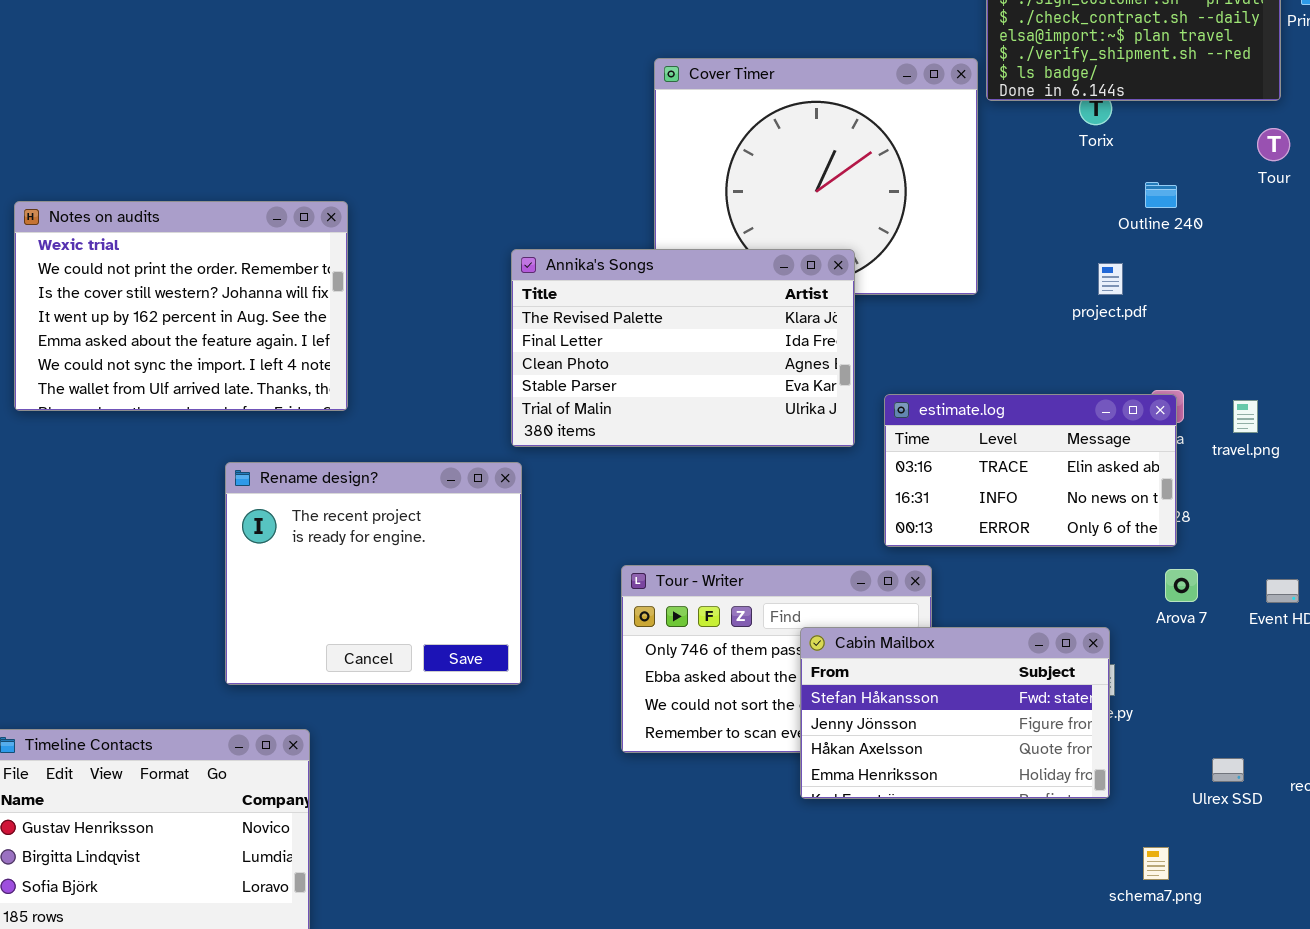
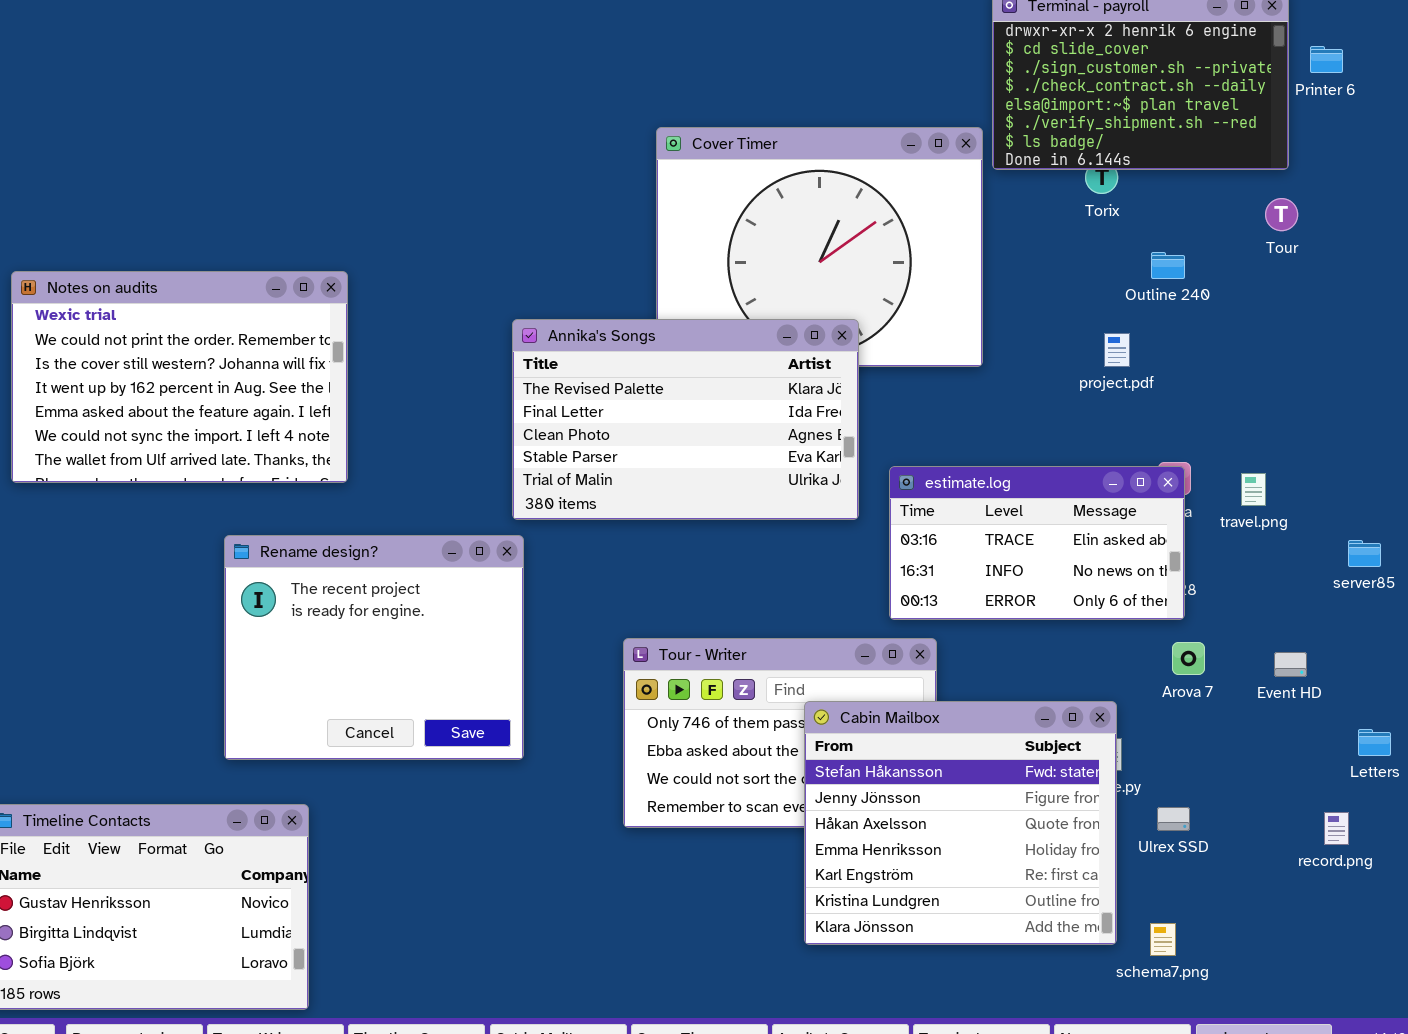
Cabin Mailbox: [800,627,1110,799] -> [804,701,1117,945], resized
Ulrex SSD: [1212,758,1244,782] -> [1157,807,1190,831], moved

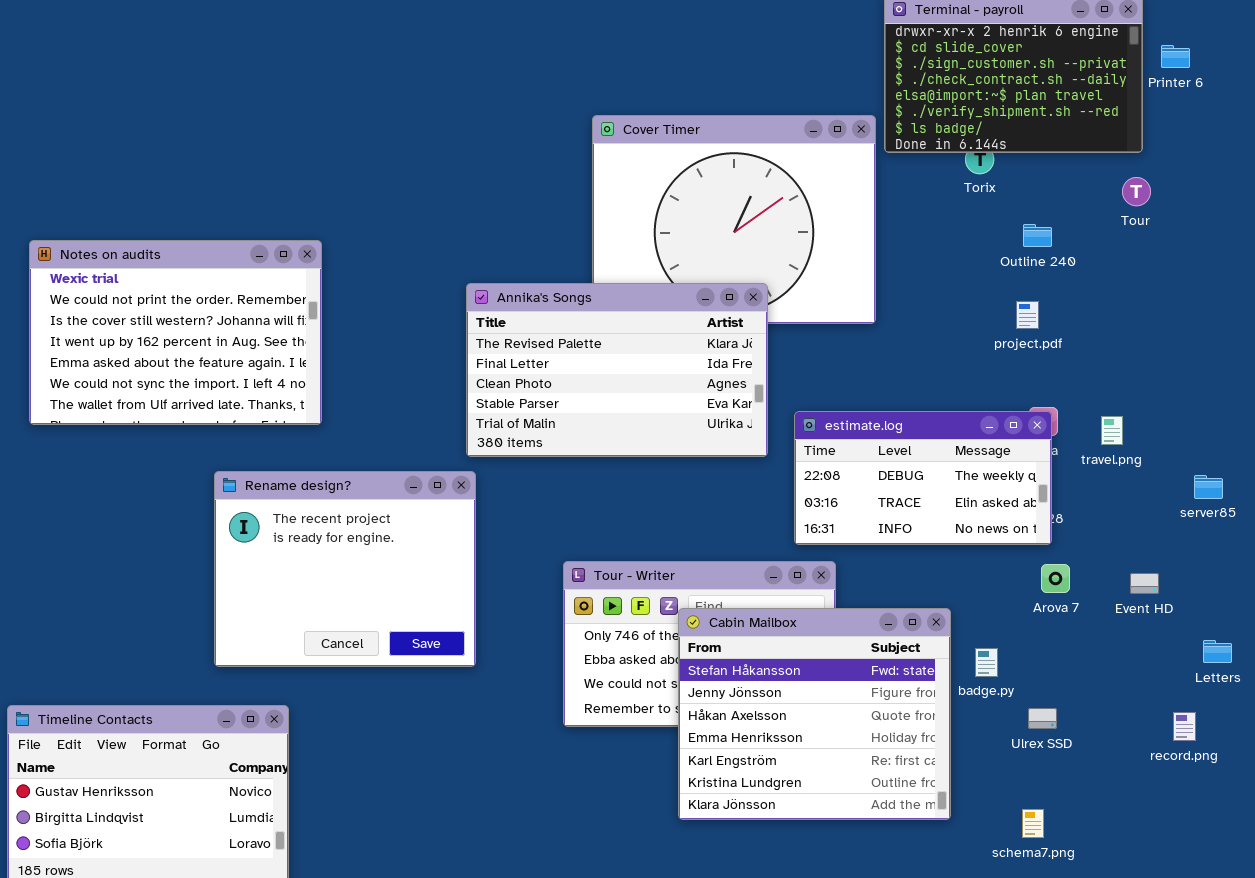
project.pdf: [1104,333,1130,367] -> [1016,301,1039,329], moved
estimate.log: [889,466,1185,620] -> [794,411,1052,545], scrolled up 1 row
Cabin Mailbox: [804,701,1117,945] -> [678,608,951,820], moved

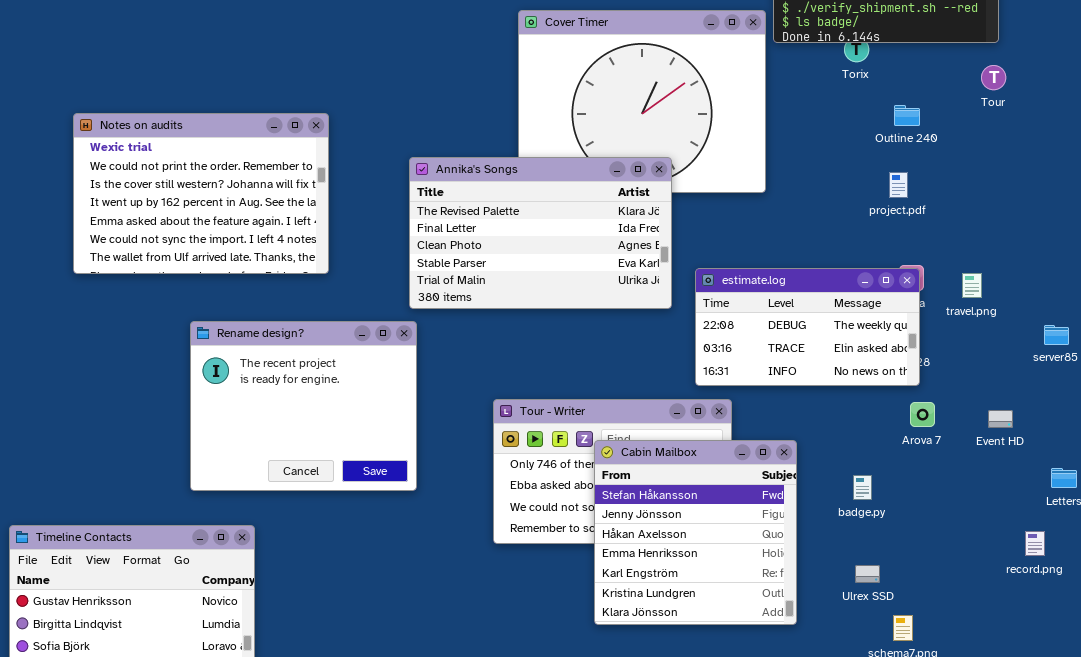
Notes on audits: [29,240,322,425] -> [73,113,329,274], moved
Cabin Mailbox: [678,608,951,820] -> [594,440,797,625], resized
Ulrex SSD: [1028,708,1057,729] -> [855,565,880,583], moved

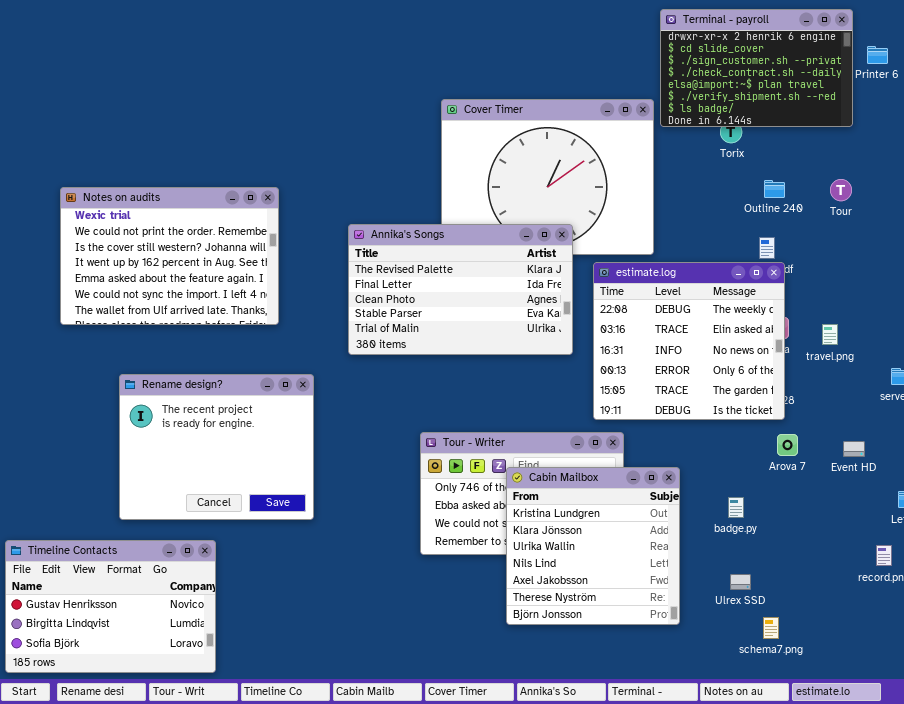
Tour: [981,65,1006,90] -> [830,179,852,201], moved
estimate.log: [695,268,920,386] -> [593,262,785,420], resized
Rename design?: [190,321,417,491] -> [119,374,314,520], moved
Cabin Mailbox: [594,440,797,625] -> [506,467,680,625], scrolled down 5 rows

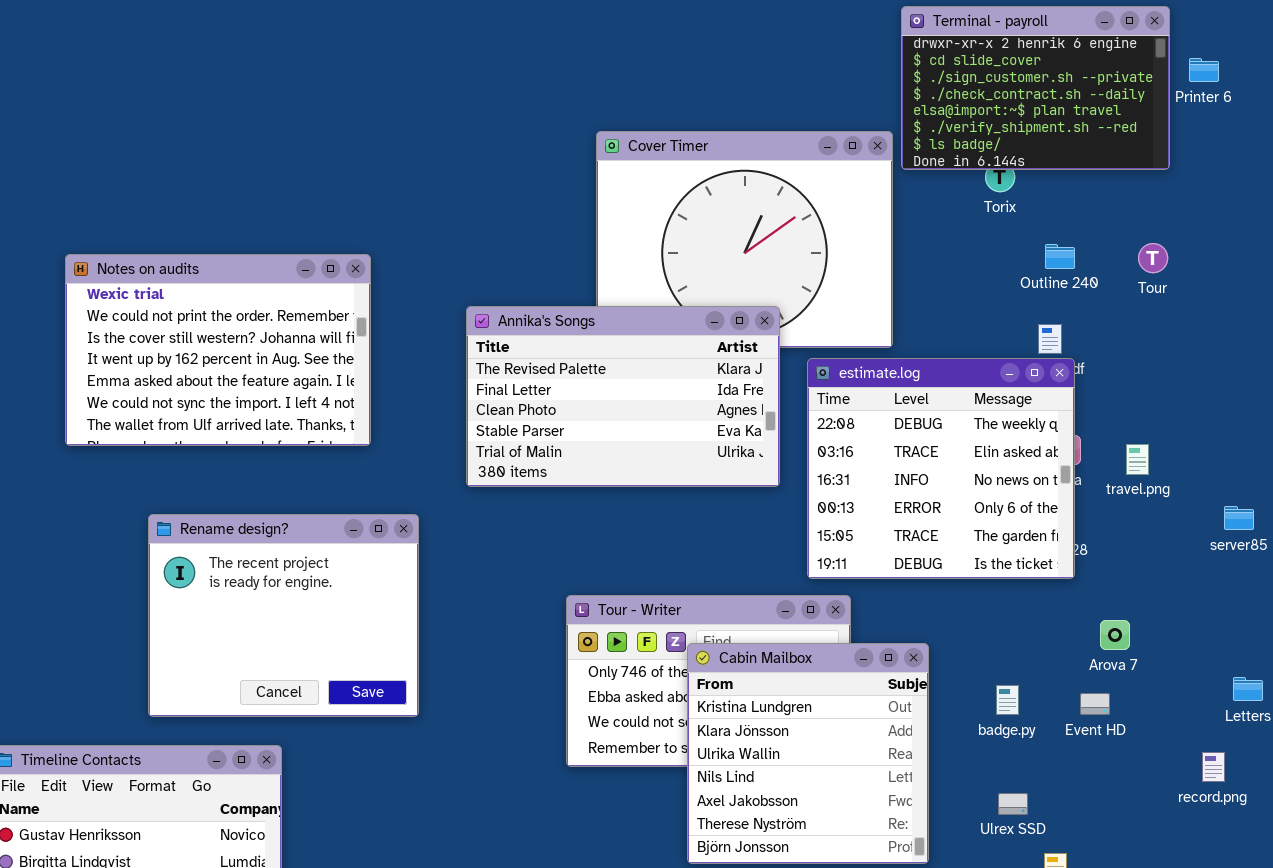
Arova 7: [777,434,798,456] -> [1100,620,1130,650], moved
Event HD: [843,441,865,457] -> [1080,693,1110,715], moved

